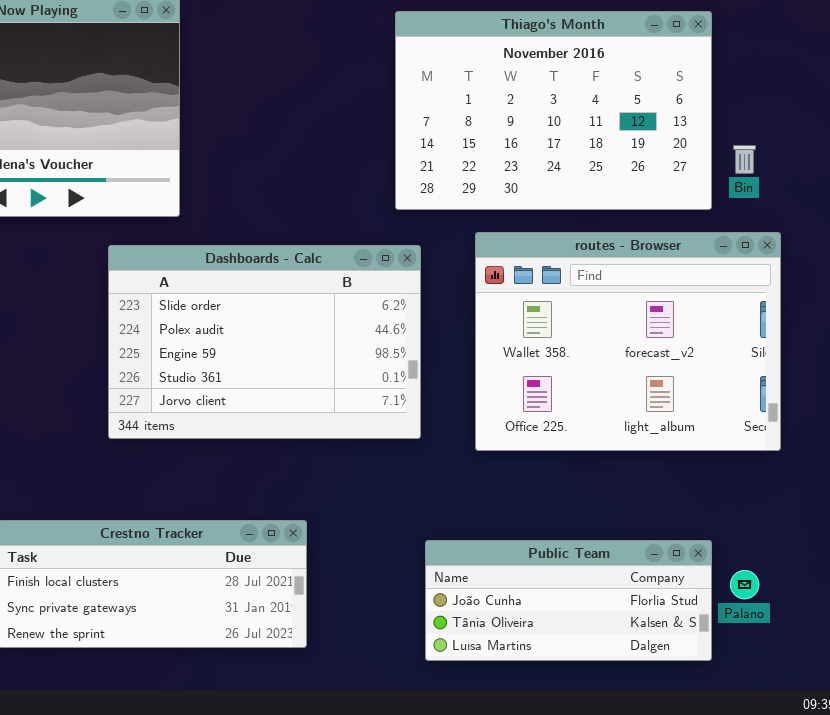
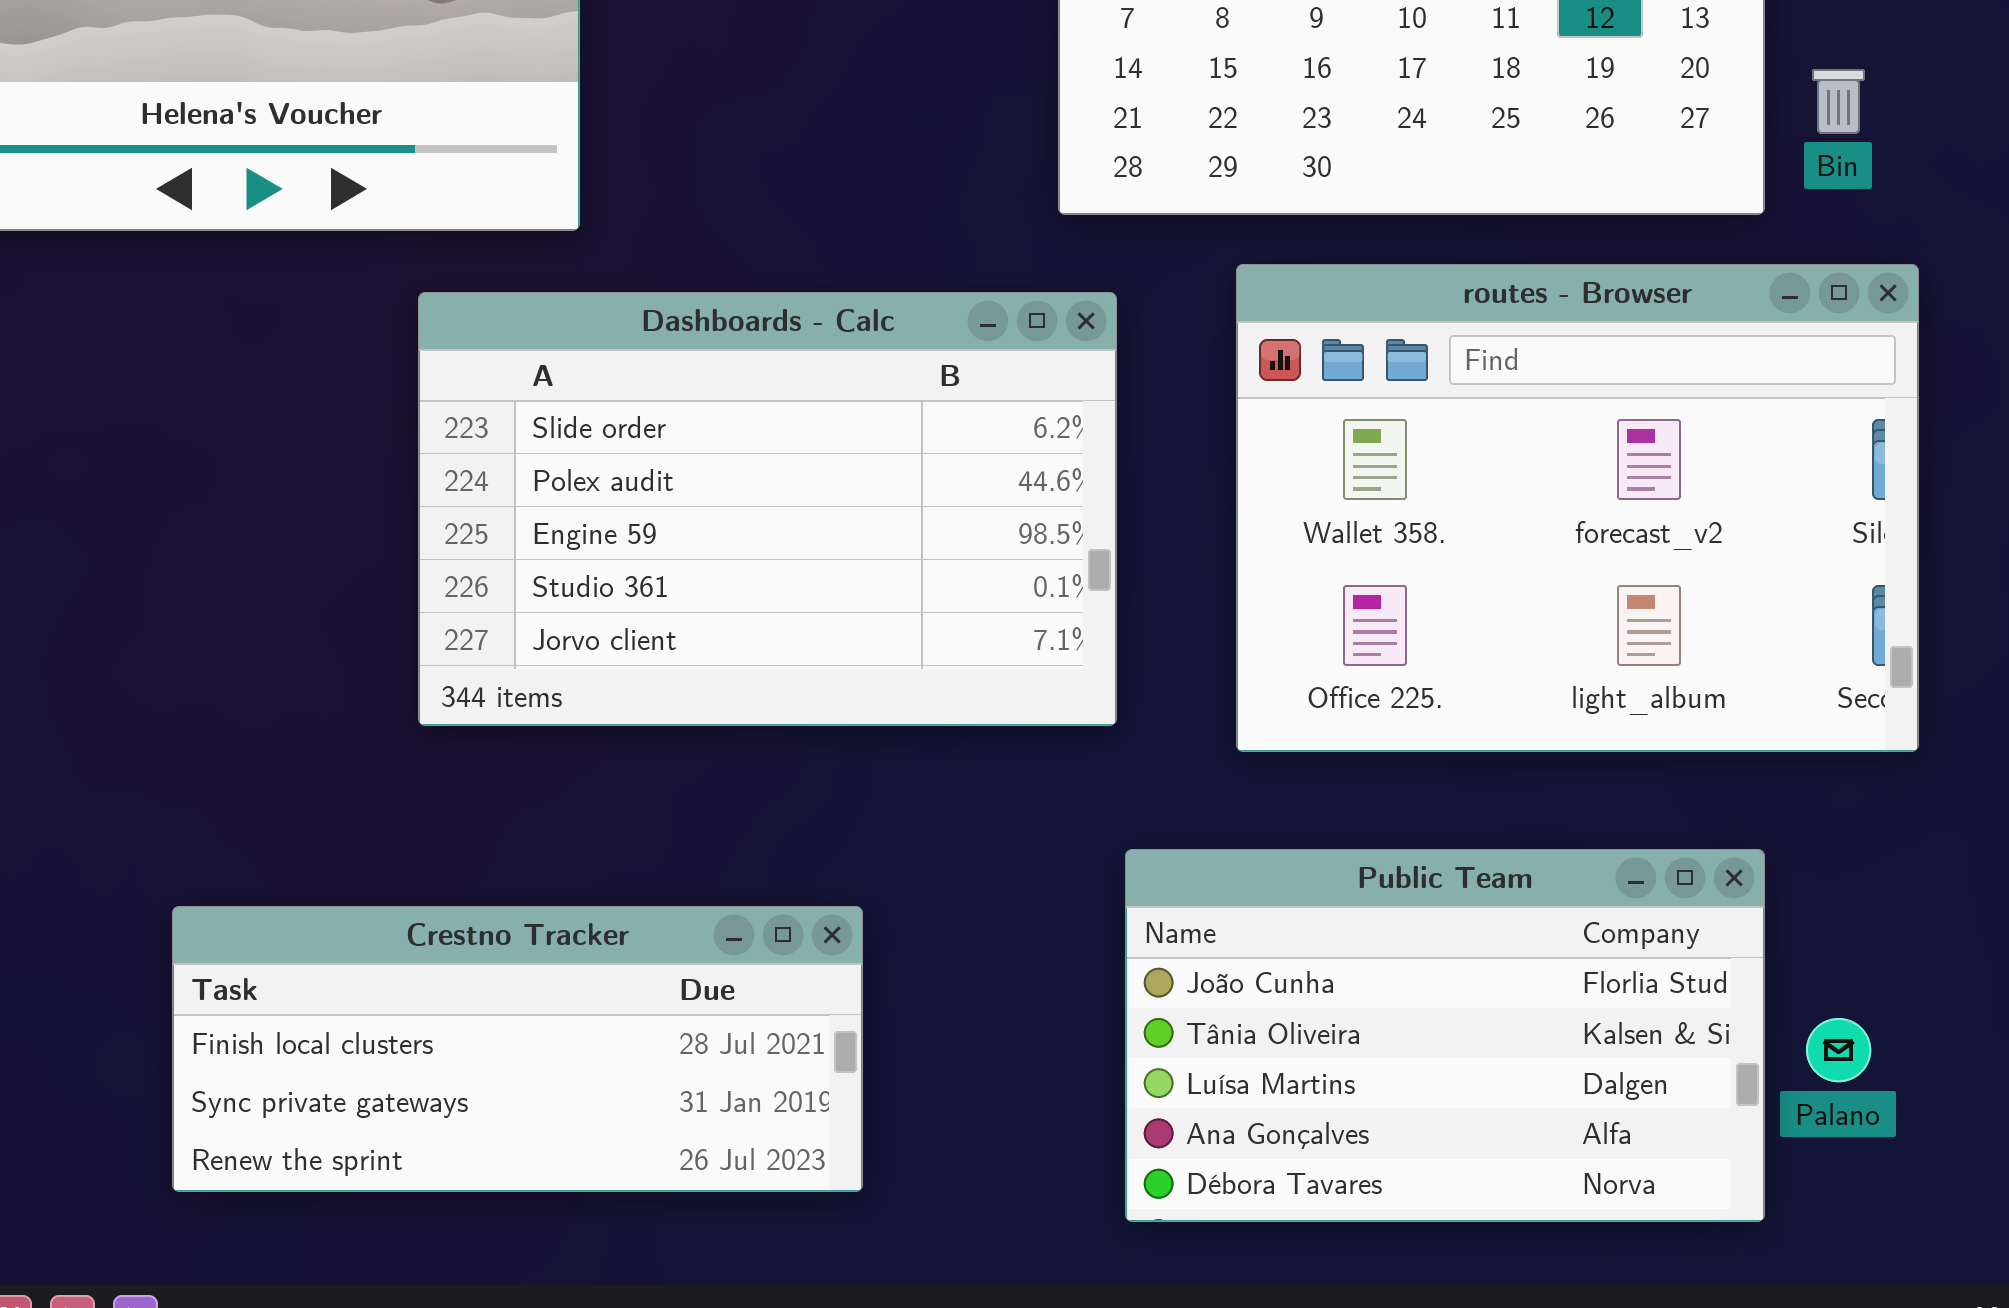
Public Team: [425,540,712,661] -> [1125,849,1765,1222], resized

